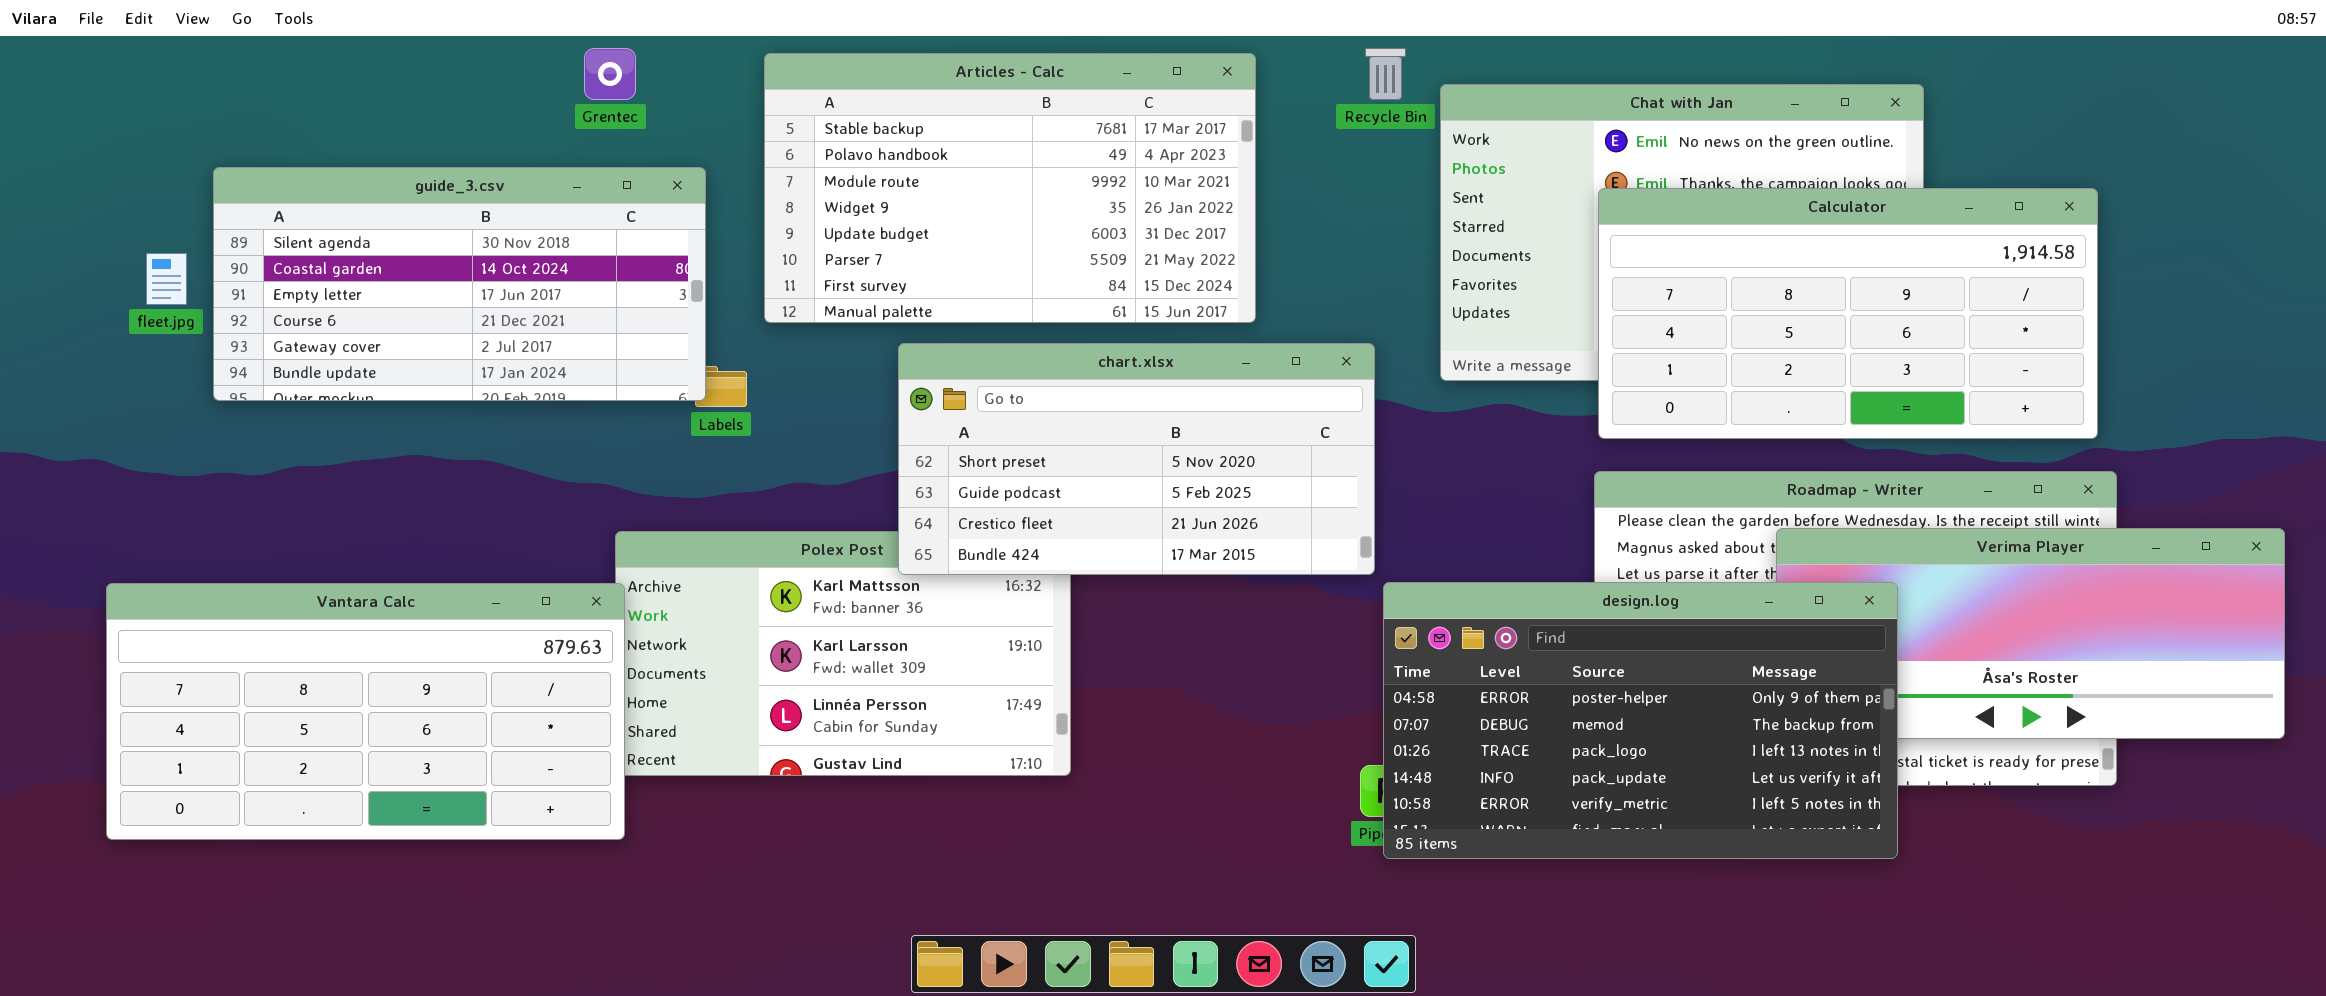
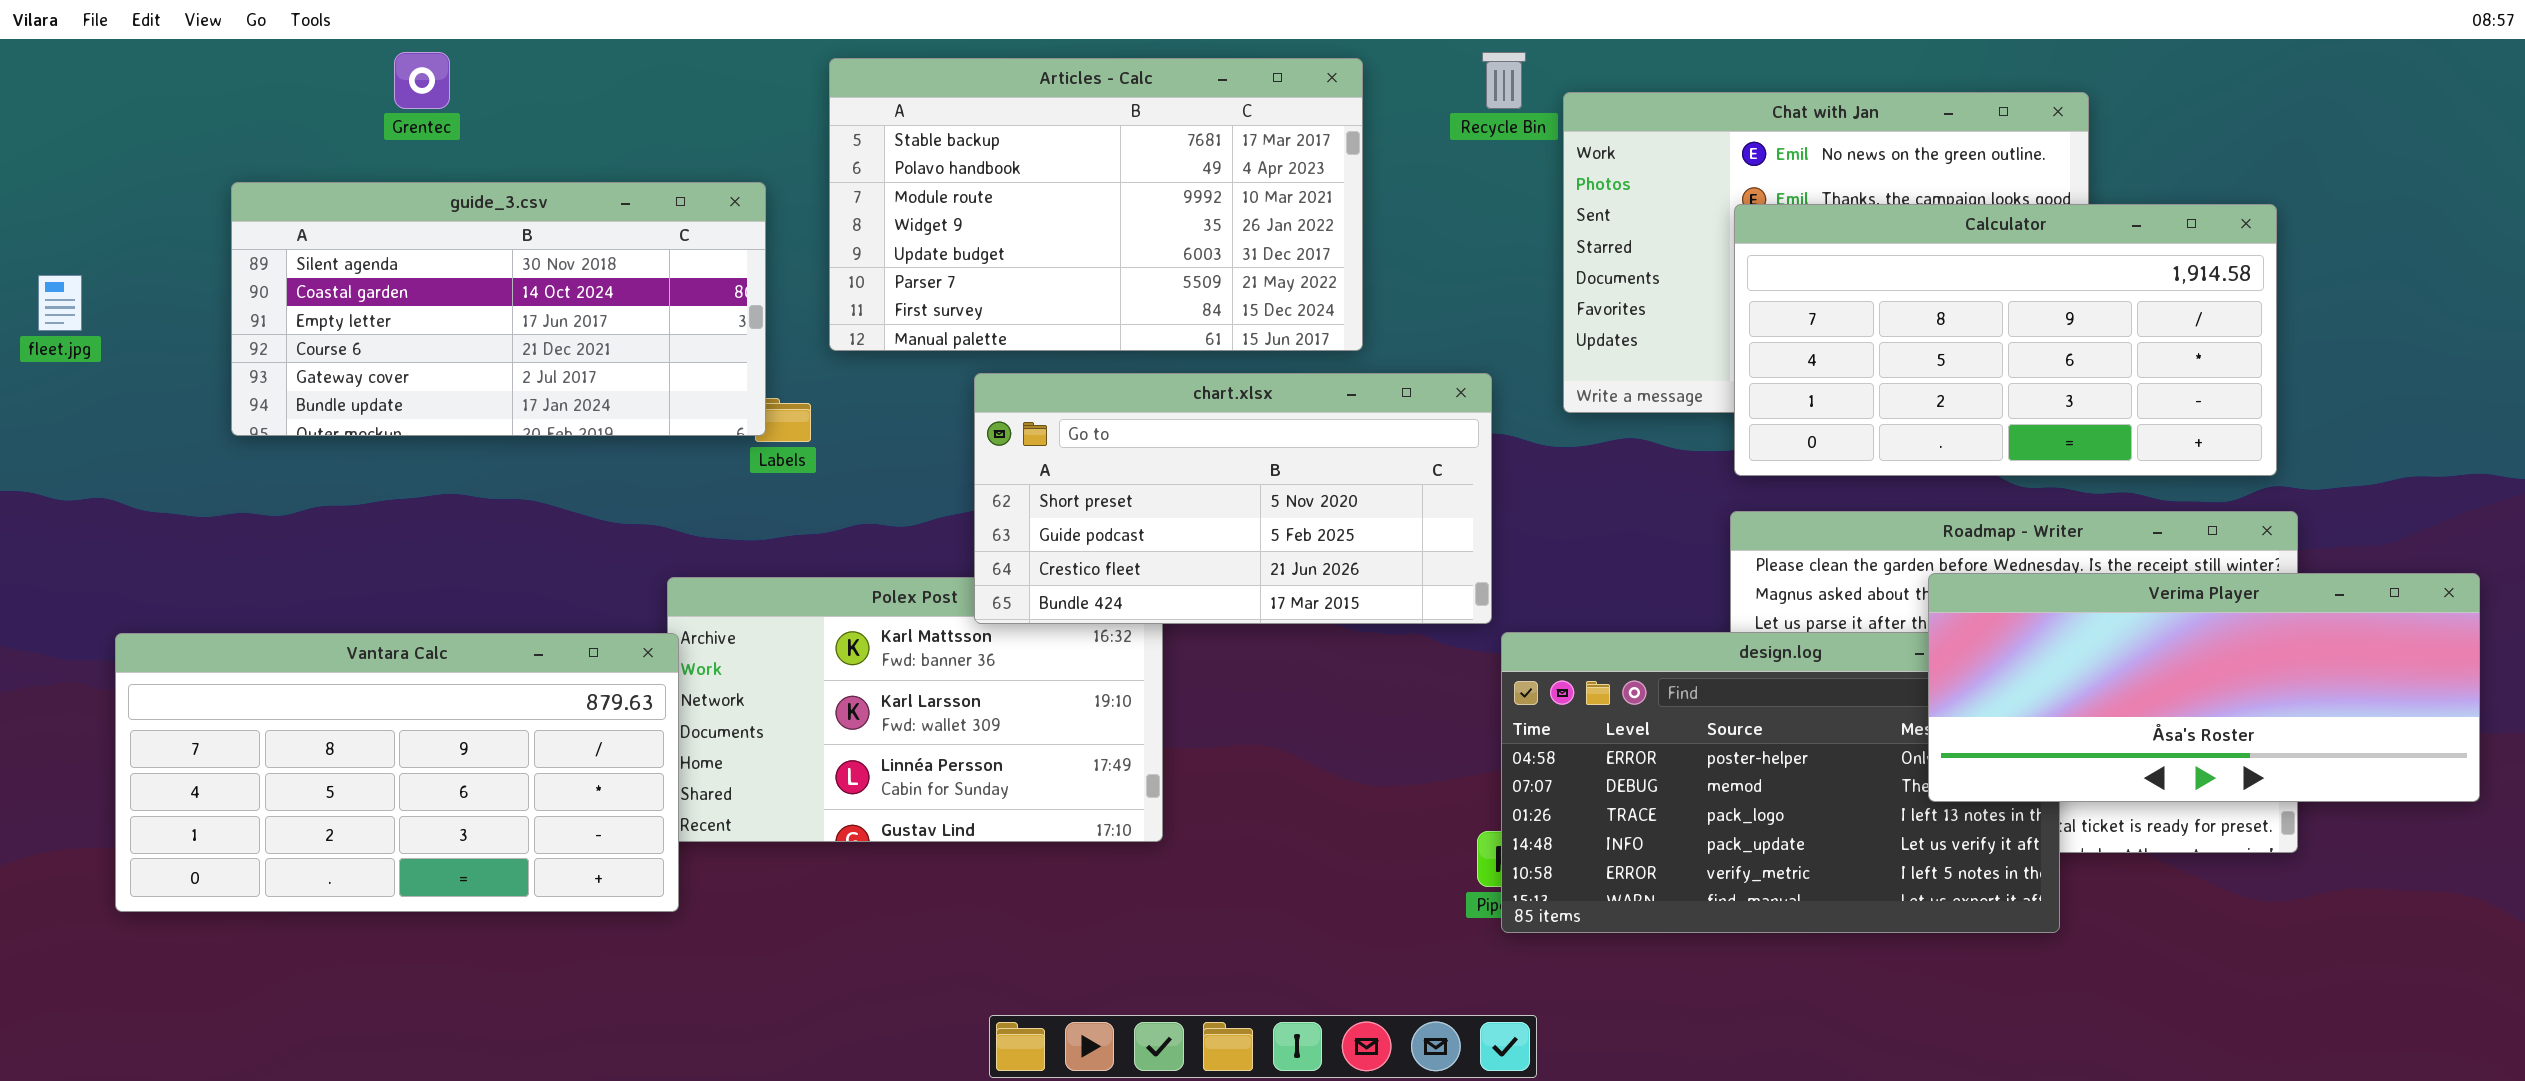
Grentec: [584,48,636,100] -> [394,52,450,109], moved
fleet.jpg: [146,253,187,305] -> [38,275,82,331], moved
Verima Player: [1776,528,2285,739] -> [1928,573,2480,802], raised

